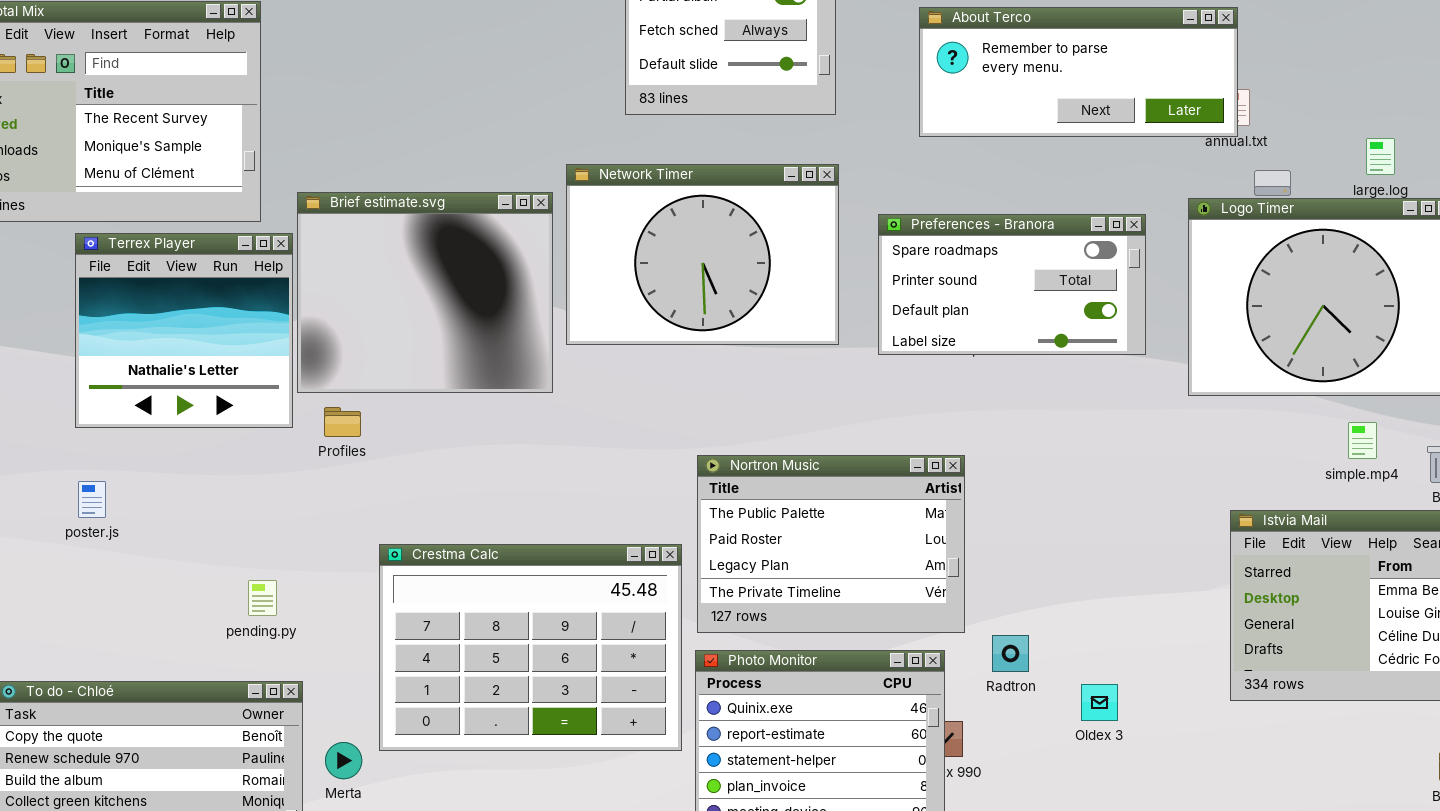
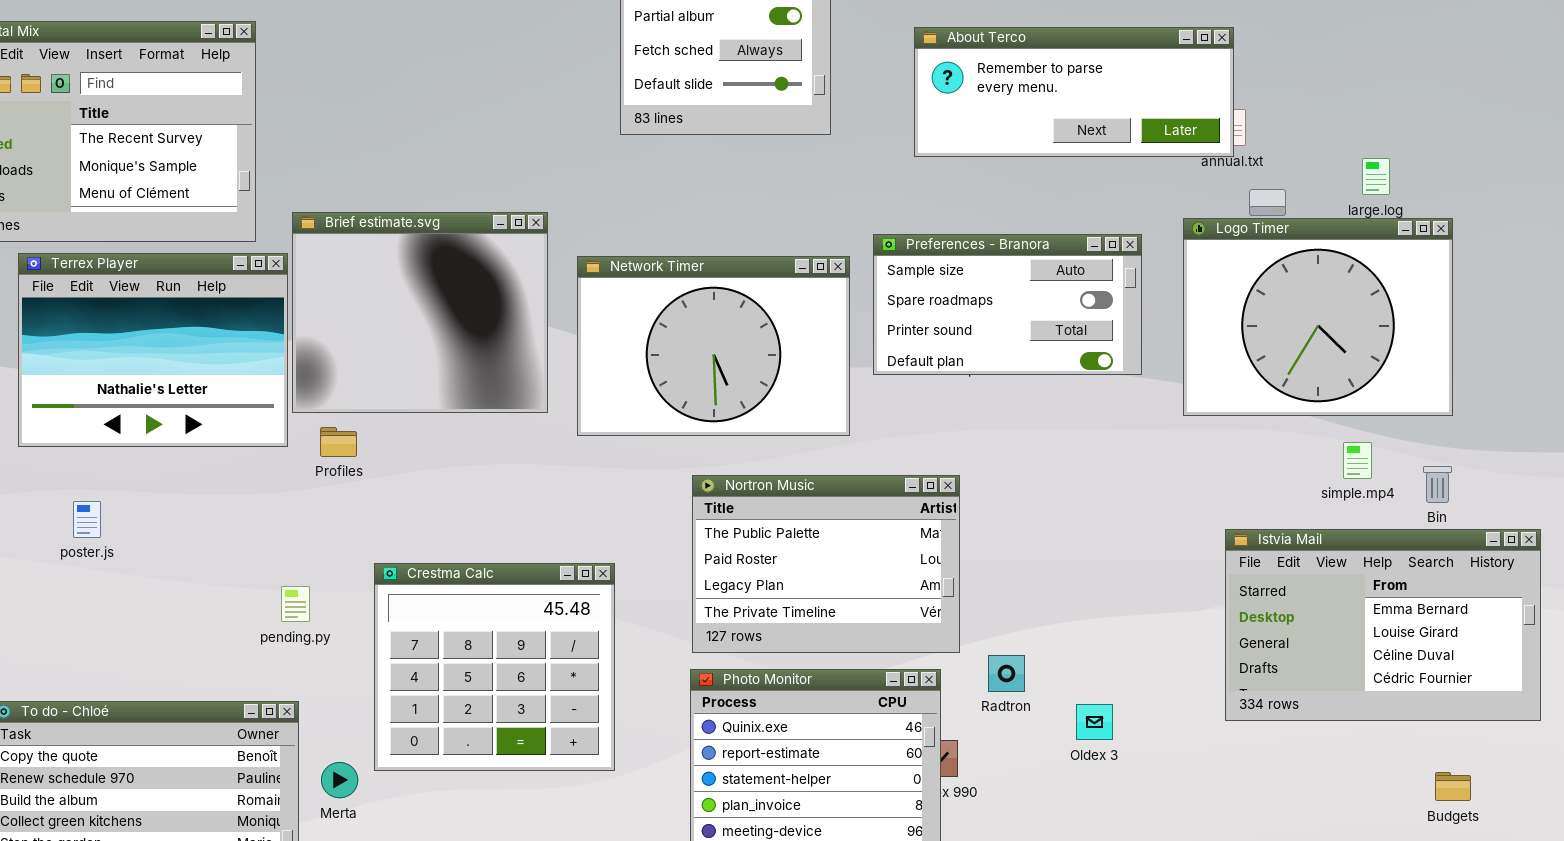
Network Timer: [566,164,839,345] -> [577,256,850,436], moved
Preferences - Branora: [878,214,1146,355] -> [873,234,1142,375], scrolled up 1 row
Terrex Player: [75,233,293,428] -> [18,253,288,447], resized
Crestma Calc: [379,544,682,751] -> [374,563,615,771], resized
pending.py: [248,580,277,616] -> [281,586,310,622], moved

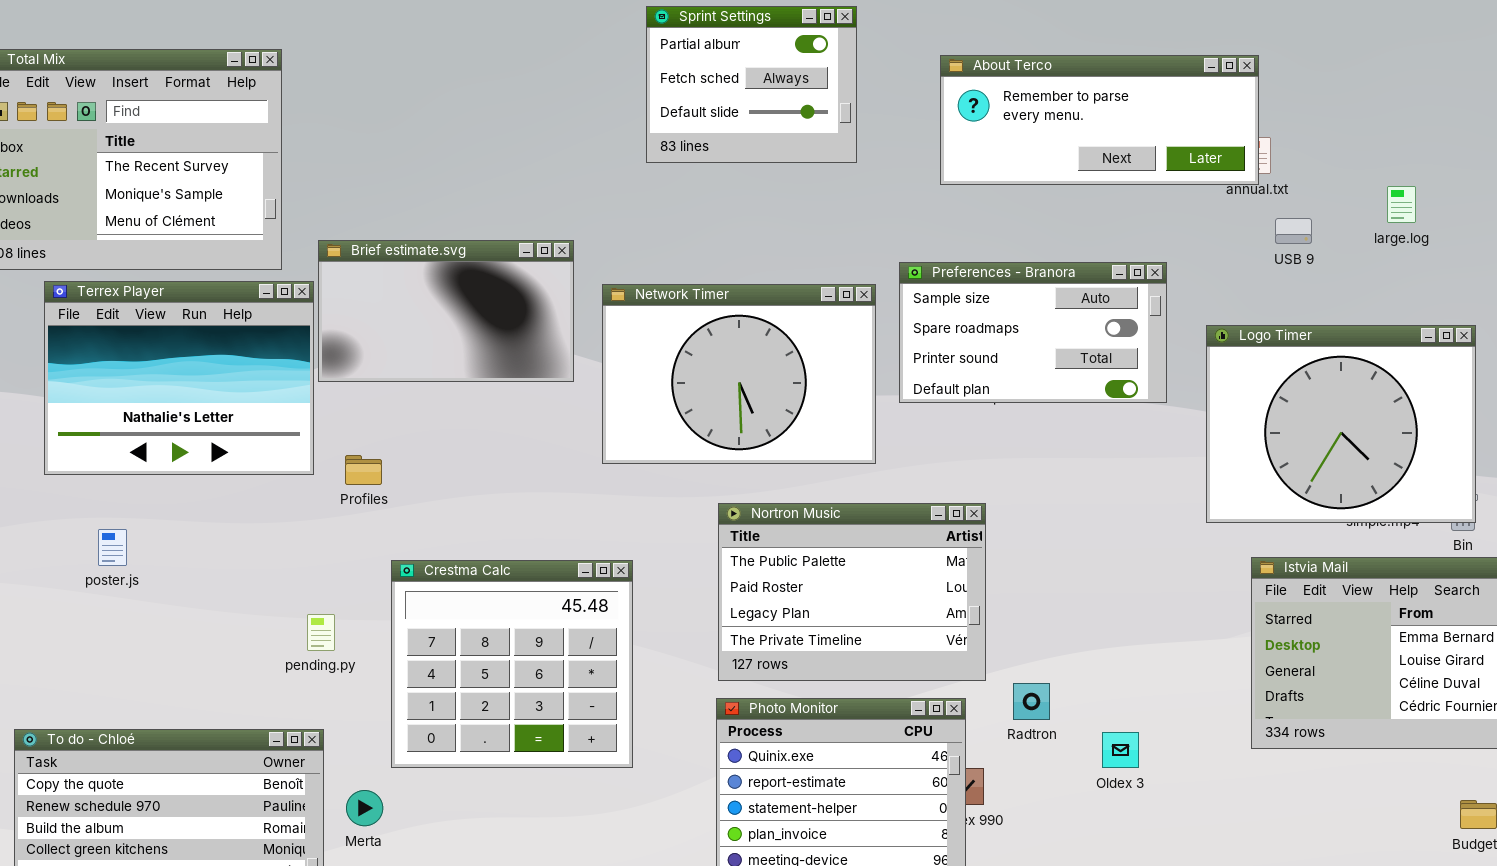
Brief estimate.svg: [292,212,548,413] -> [318,240,574,382], resized
Logo Timer: [1183,218,1453,416] -> [1206,325,1476,523], moved
Crestma Calc: [374,563,615,771] -> [391,560,633,768], moved

